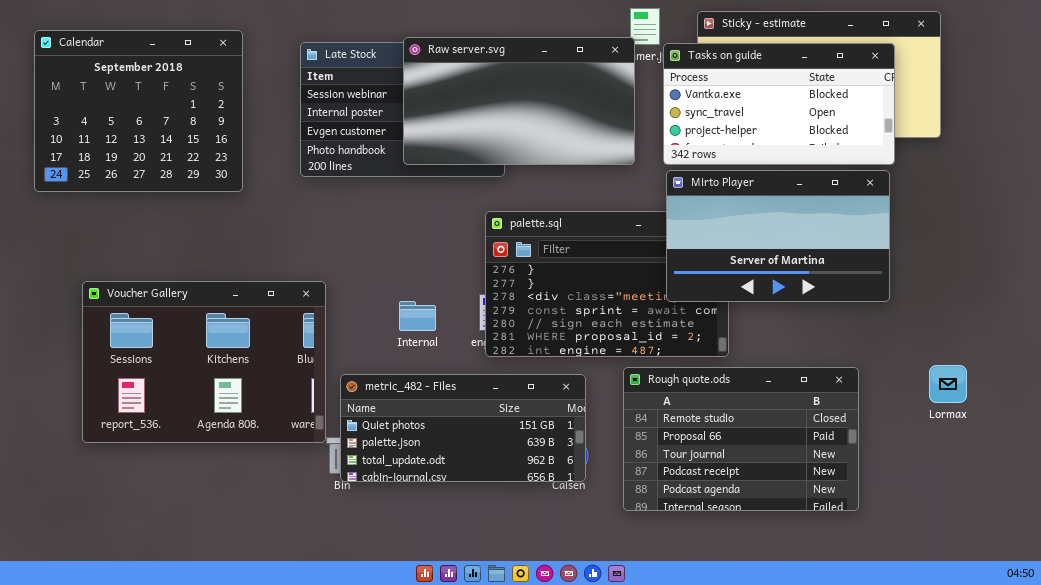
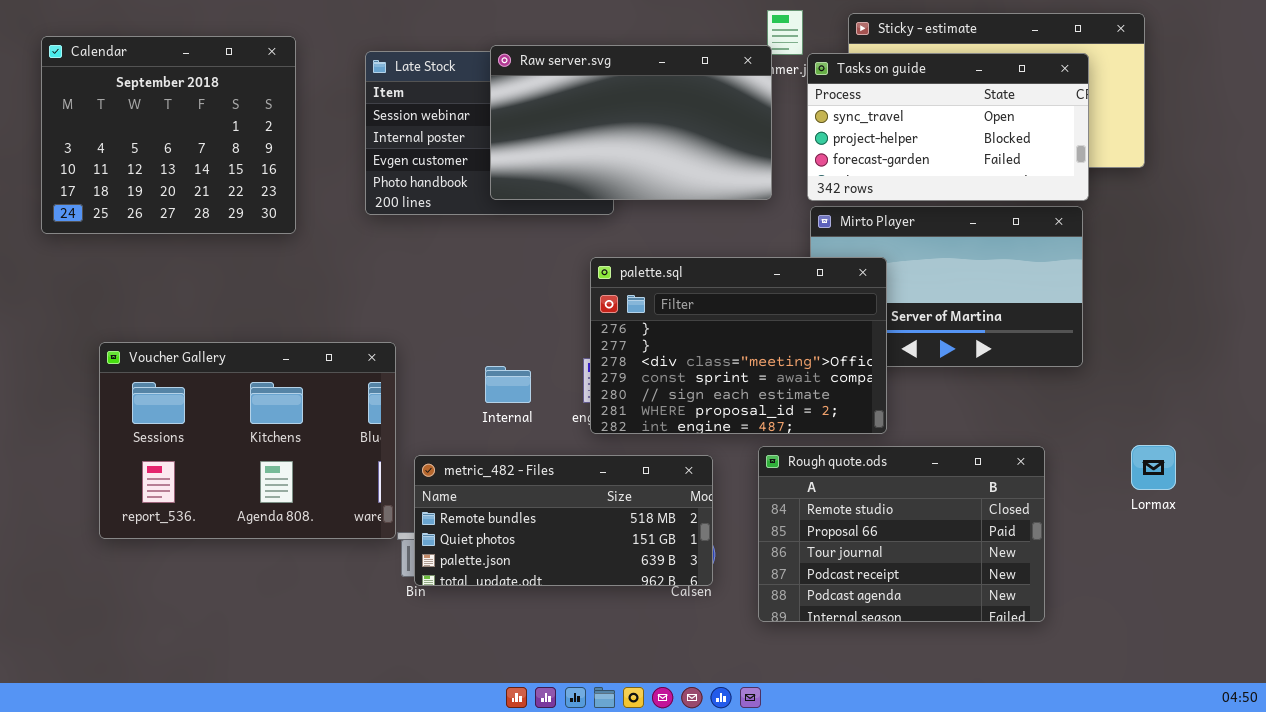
Tasks on guide: [663,43,895,165] -> [807,53,1089,201], scrolled down 1 row
palette.sql: [485,211,729,357] -> [590,257,887,434], raised
metric_482 - Files: [340,374,586,482] -> [414,455,713,586], scrolled up 1 row

